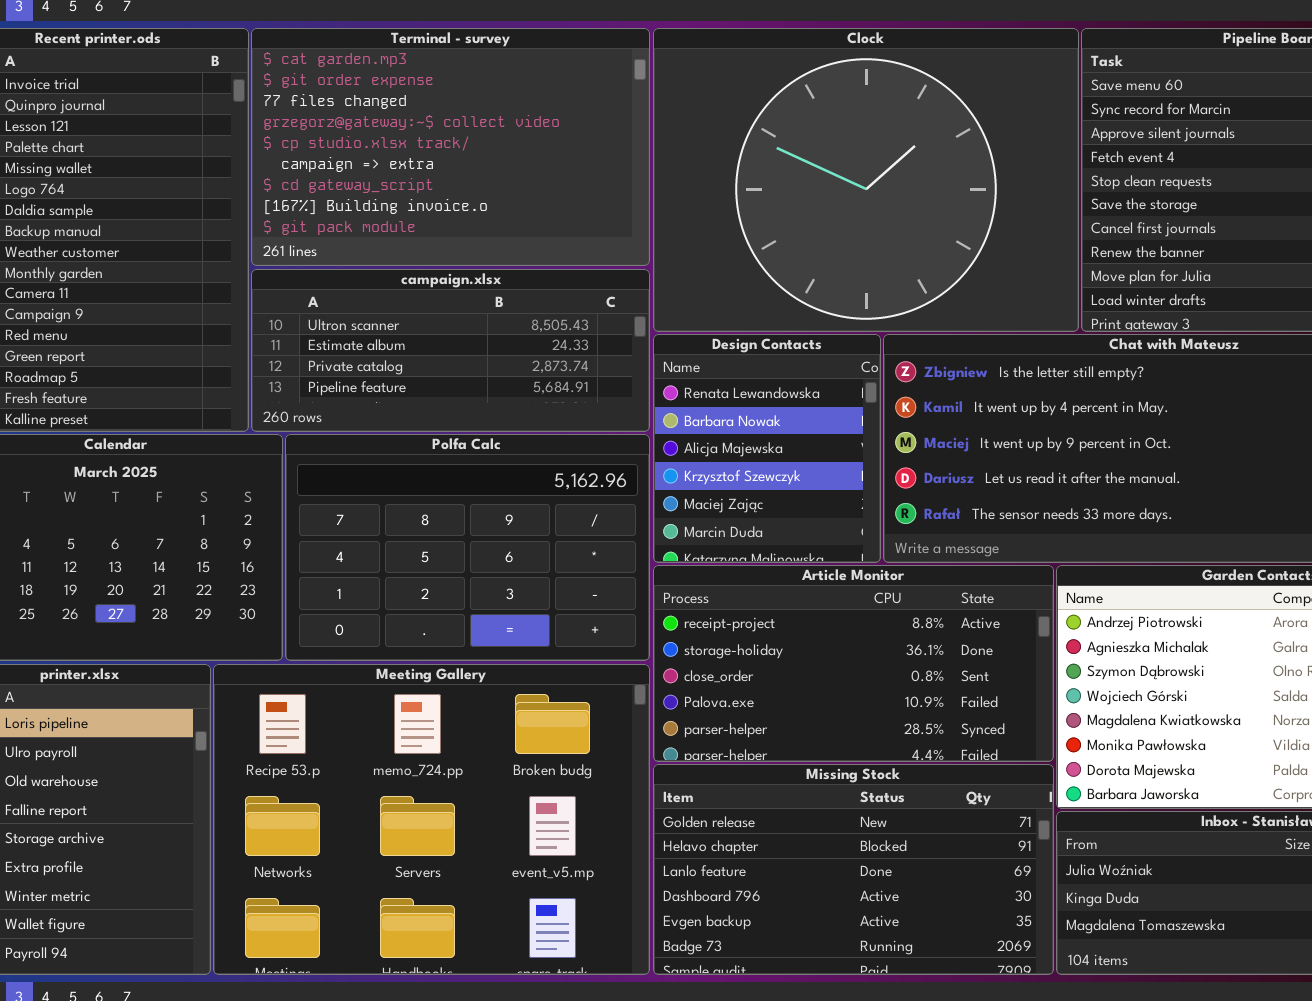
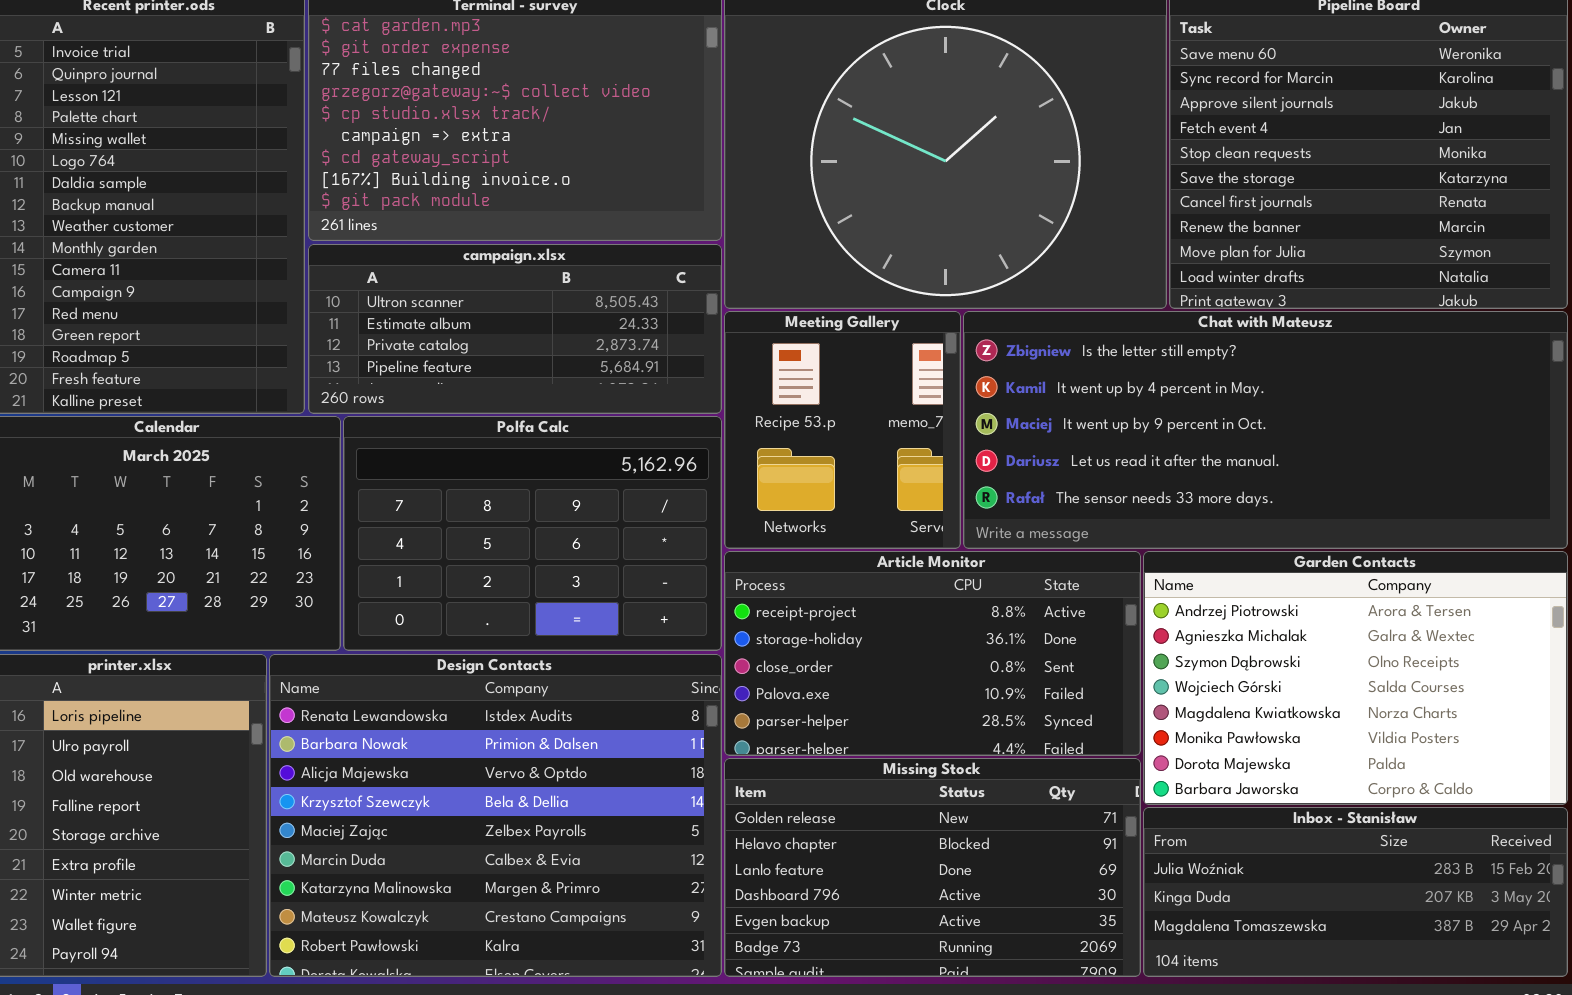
Design Contacts: [653,334,881,563] -> [269,654,722,977], moved, resized
Meeting Gallery: [213,664,650,975] -> [724,311,961,549], moved, resized

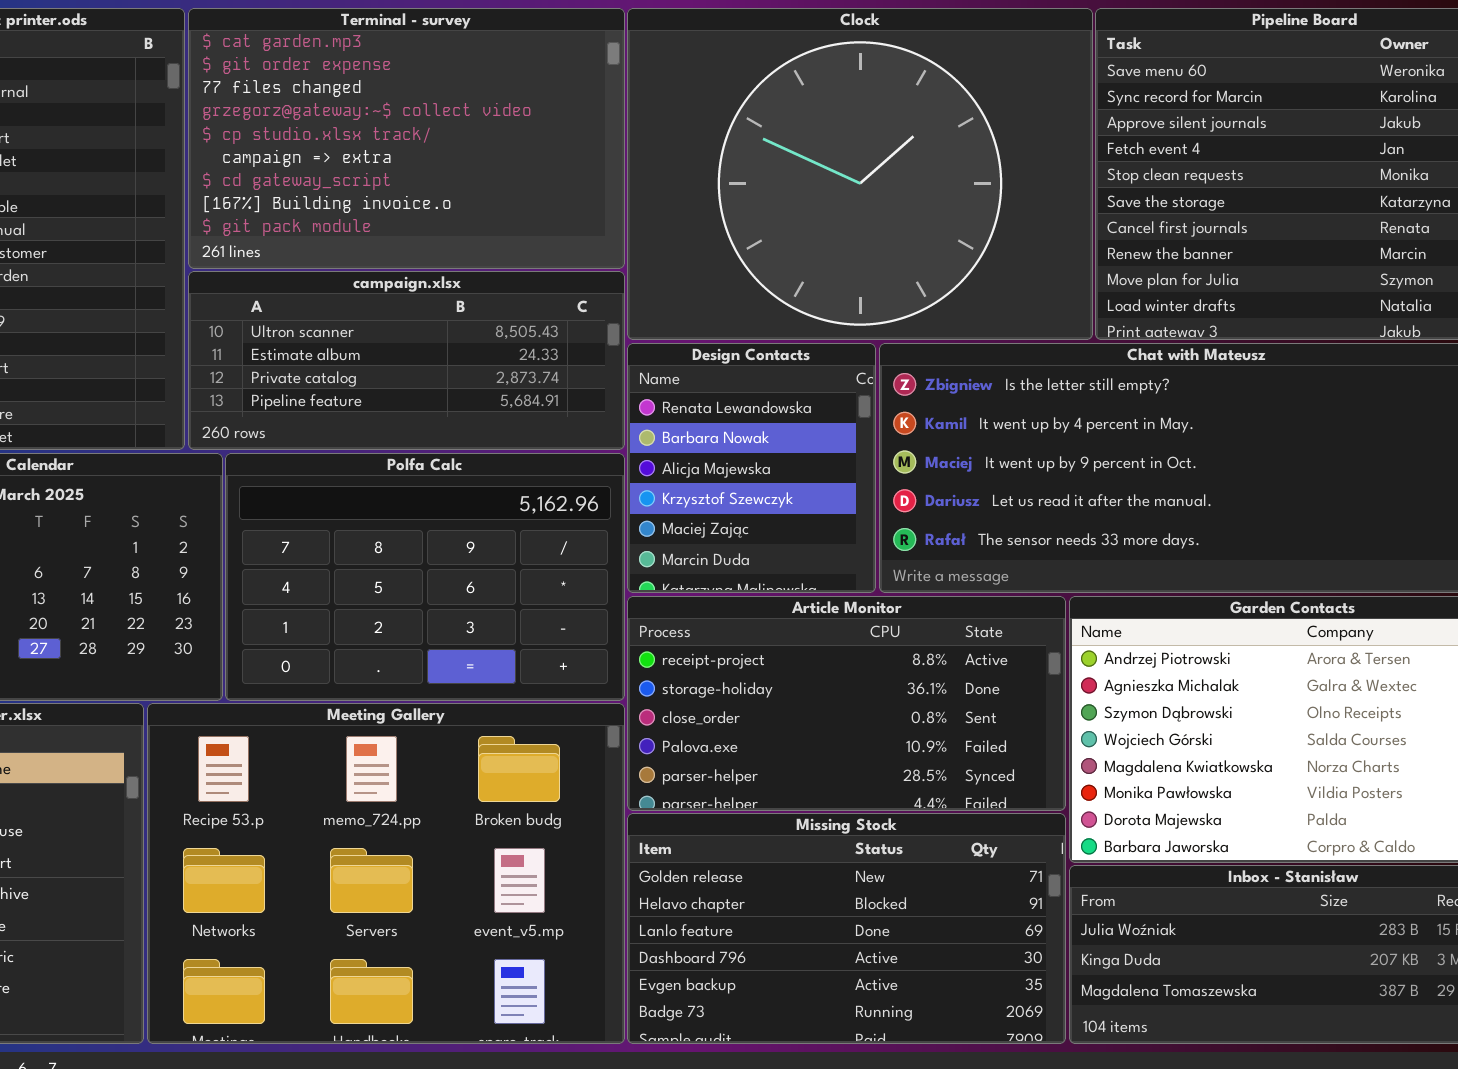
Meeting Gallery: [724,311,961,549] -> [147,703,625,1044], moved, resized
Design Contacts: [269,654,722,977] -> [627,343,876,593], moved, resized

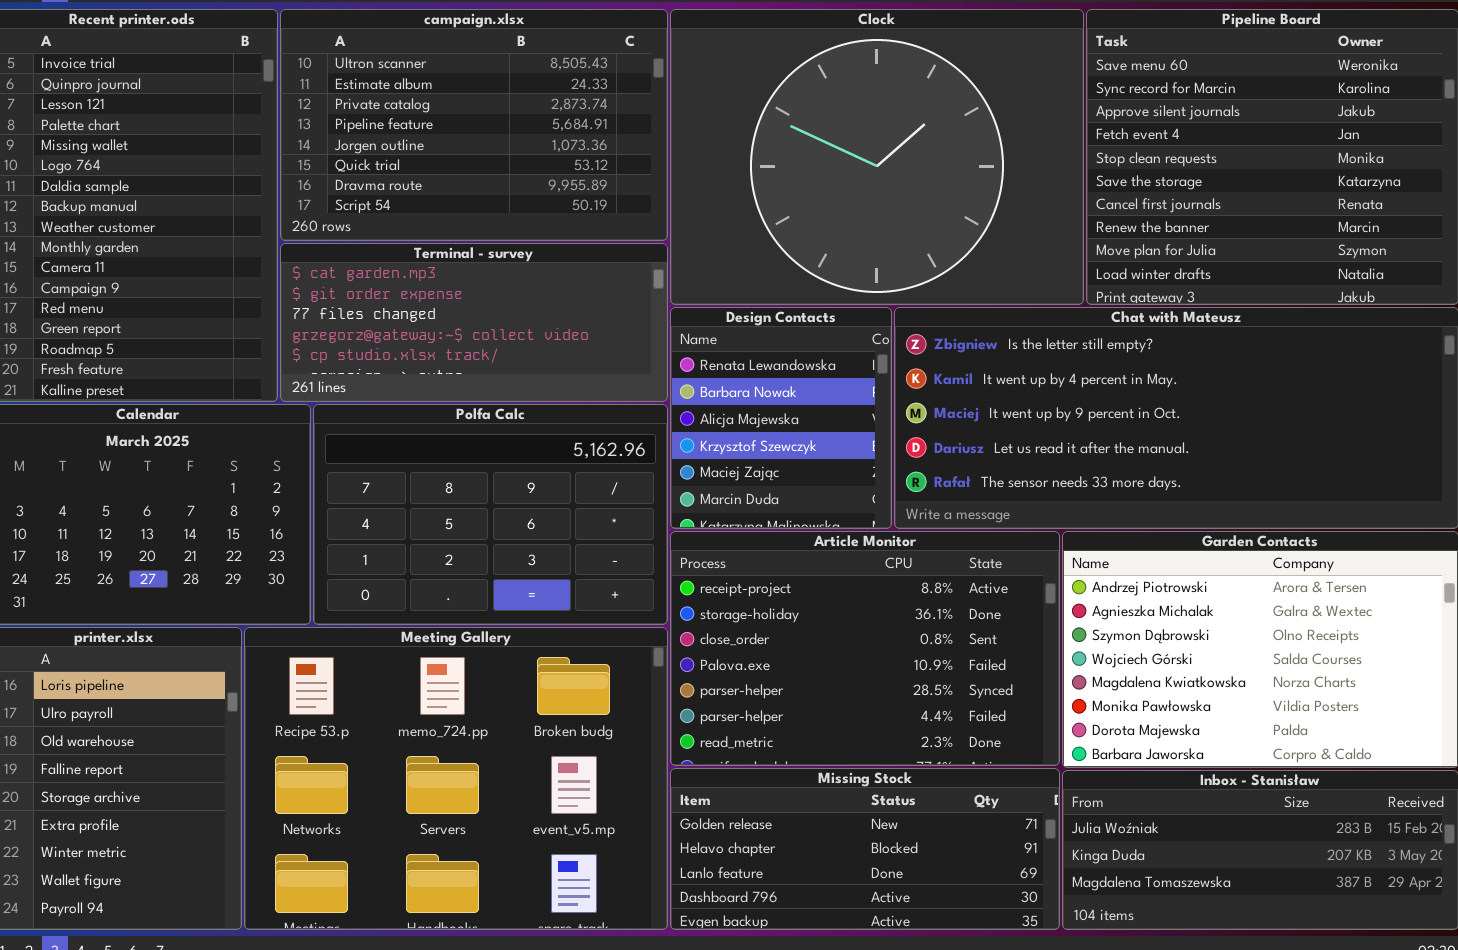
Terminal - survey: [188,8,625,269] -> [280,243,668,402], moved, resized
campaign.xlsx: [188,271,625,450] -> [280,9,668,241], moved, resized
Article Monitor: [627,596,1066,811] -> [670,531,1060,766], resized
Missing Stock: [627,813,1066,1044] -> [670,768,1060,930], resized

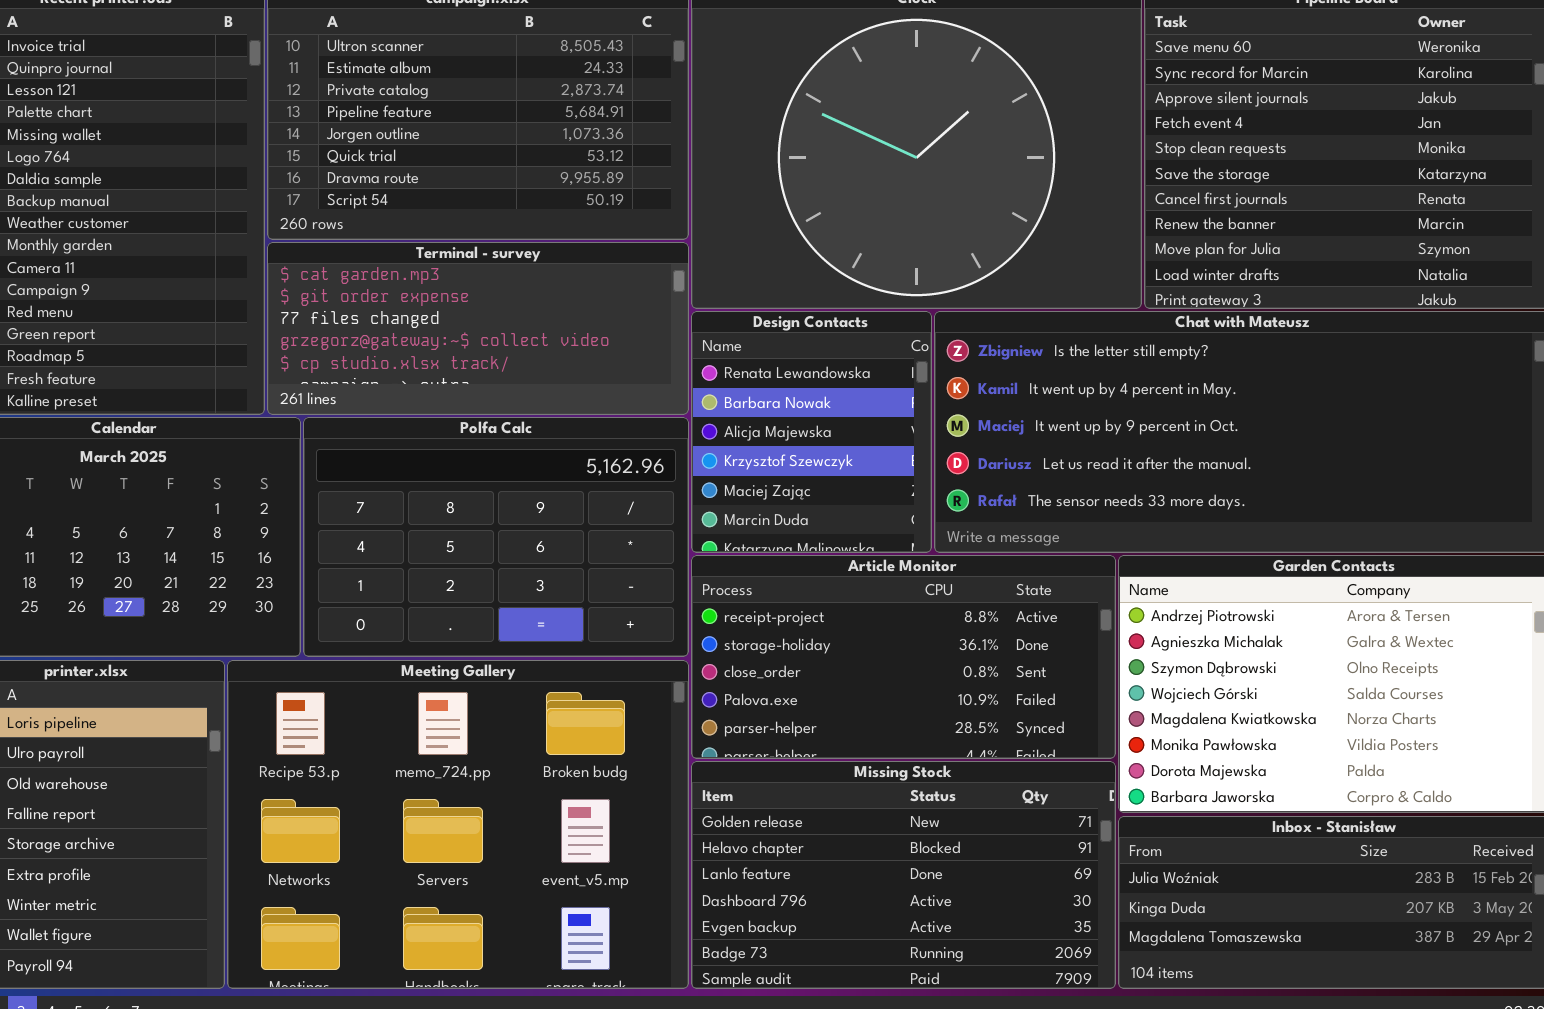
Article Monitor: [670,531,1060,766] -> [691,555,1116,759], resized
Missing Stock: [670,768,1060,930] -> [691,761,1116,989], resized

